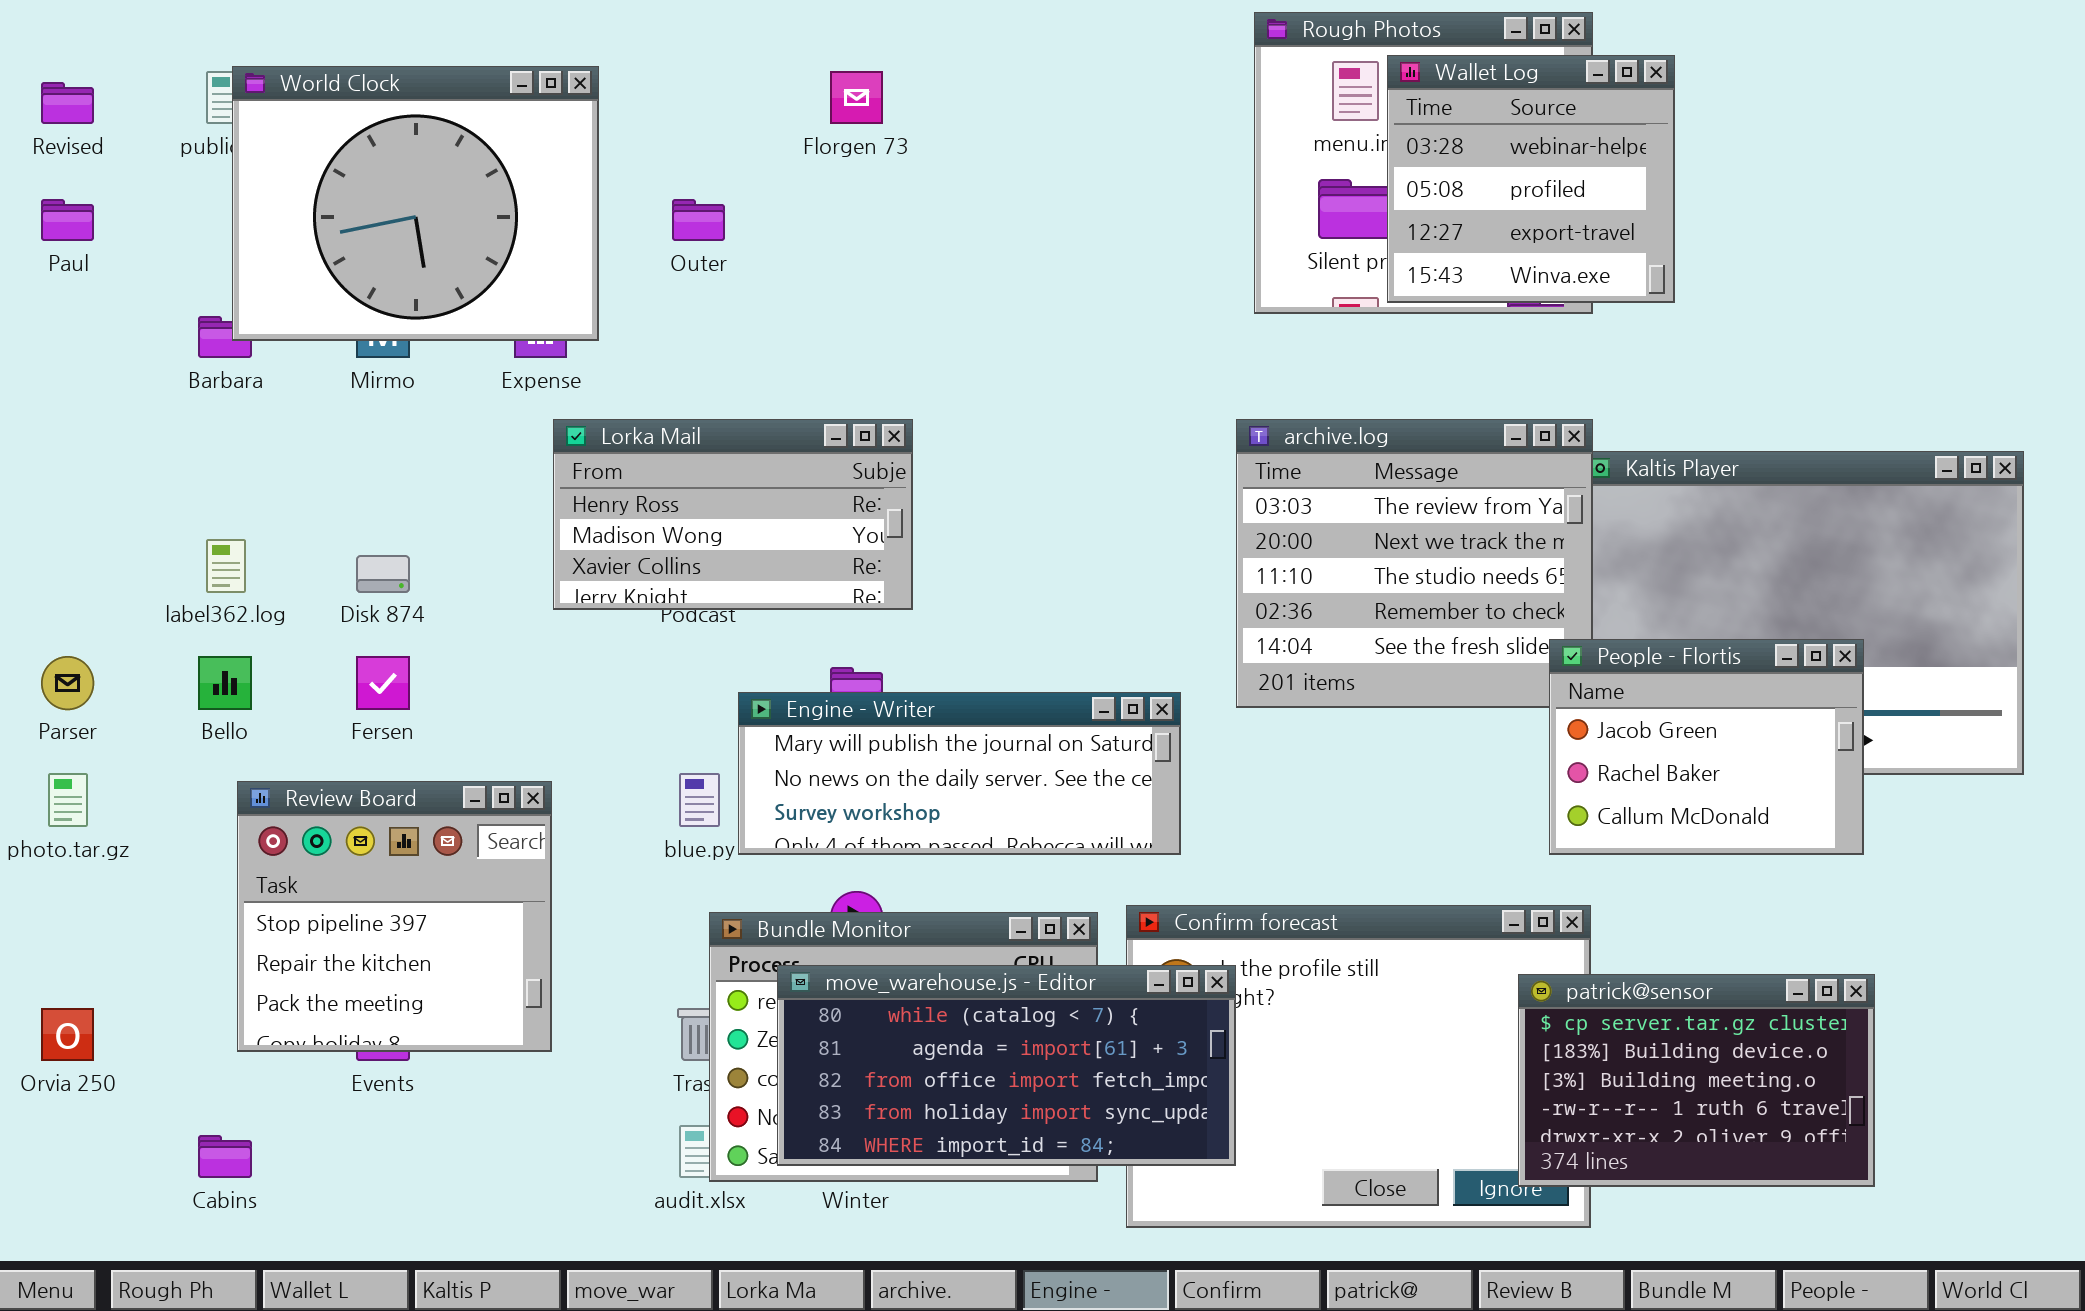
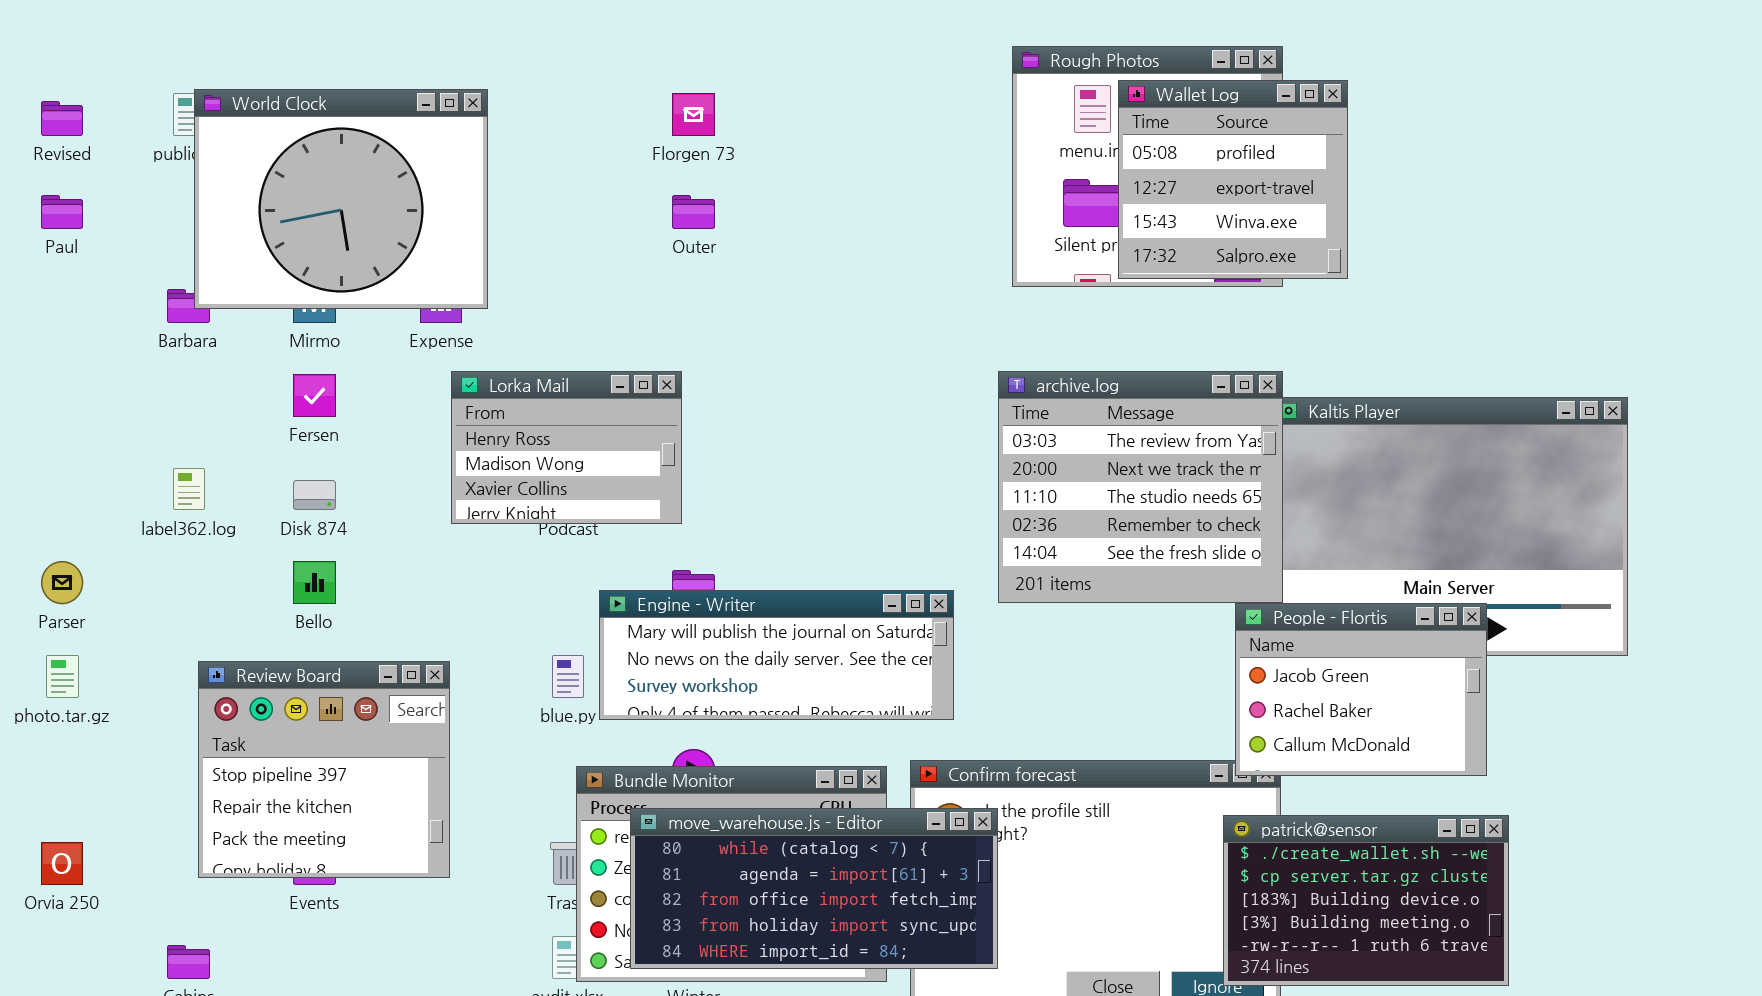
Wallet Log: [1387,55,1675,303] -> [1118,80,1348,279], scrolled down 1 row
Outer: [672,199,725,241] -> [672,195,715,229], moved
Lorka Mail: [553,419,913,610] -> [451,371,682,524], resized
People - Flortis: [1549,639,1864,855] -> [1235,603,1487,776], moved
Bello: [198,656,252,710] -> [293,561,336,604], moved
Fersen: [356,656,410,710] -> [293,374,336,417], moved
patrick@sensor: [1518,974,1875,1187] -> [1223,815,1509,986], scrolled up 1 row

